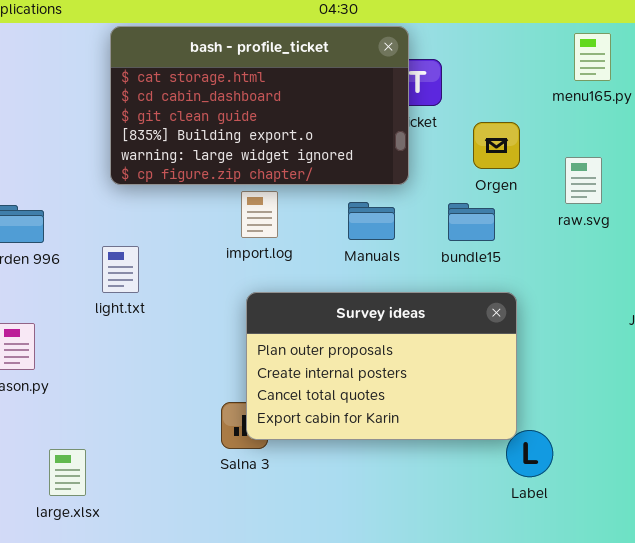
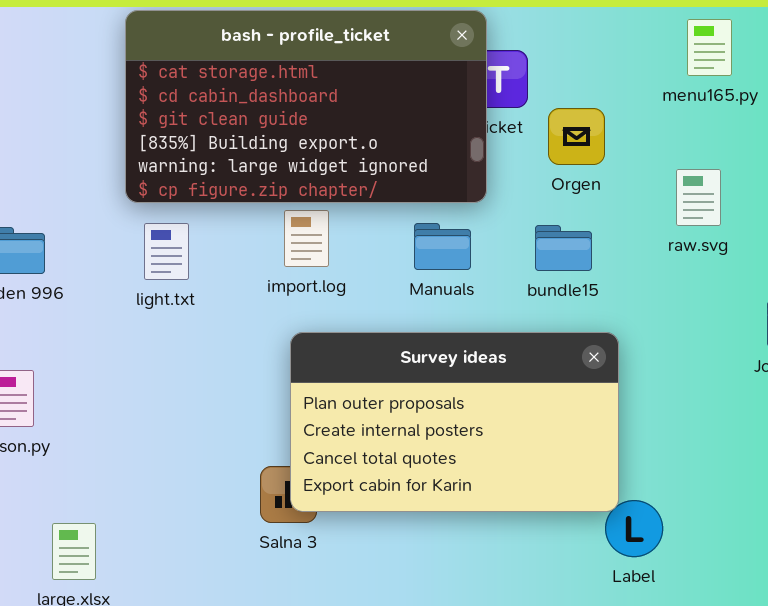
Orgen: [473,122,520,169] -> [548,108,605,165], moved
light.txt: [102,246,139,293] -> [144,223,189,280], moved

